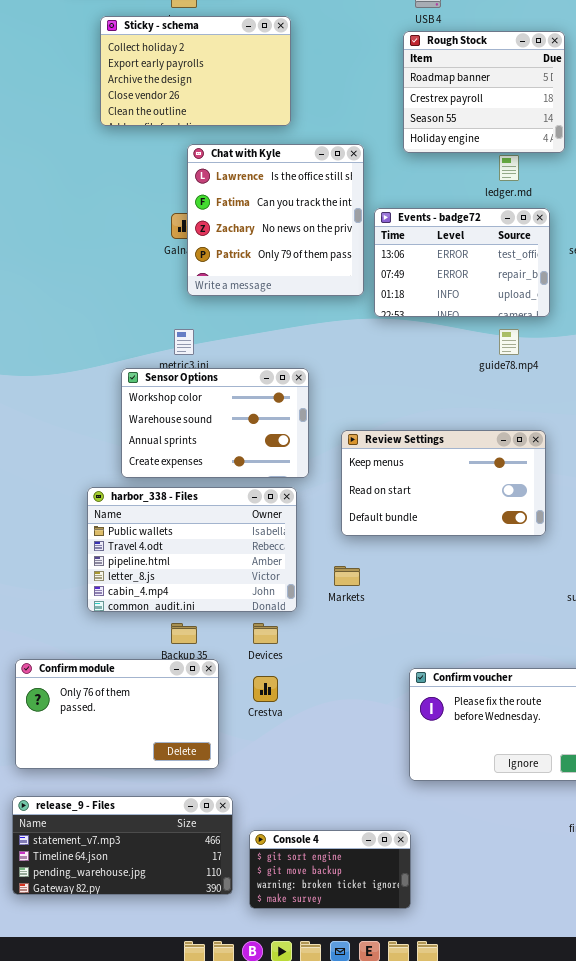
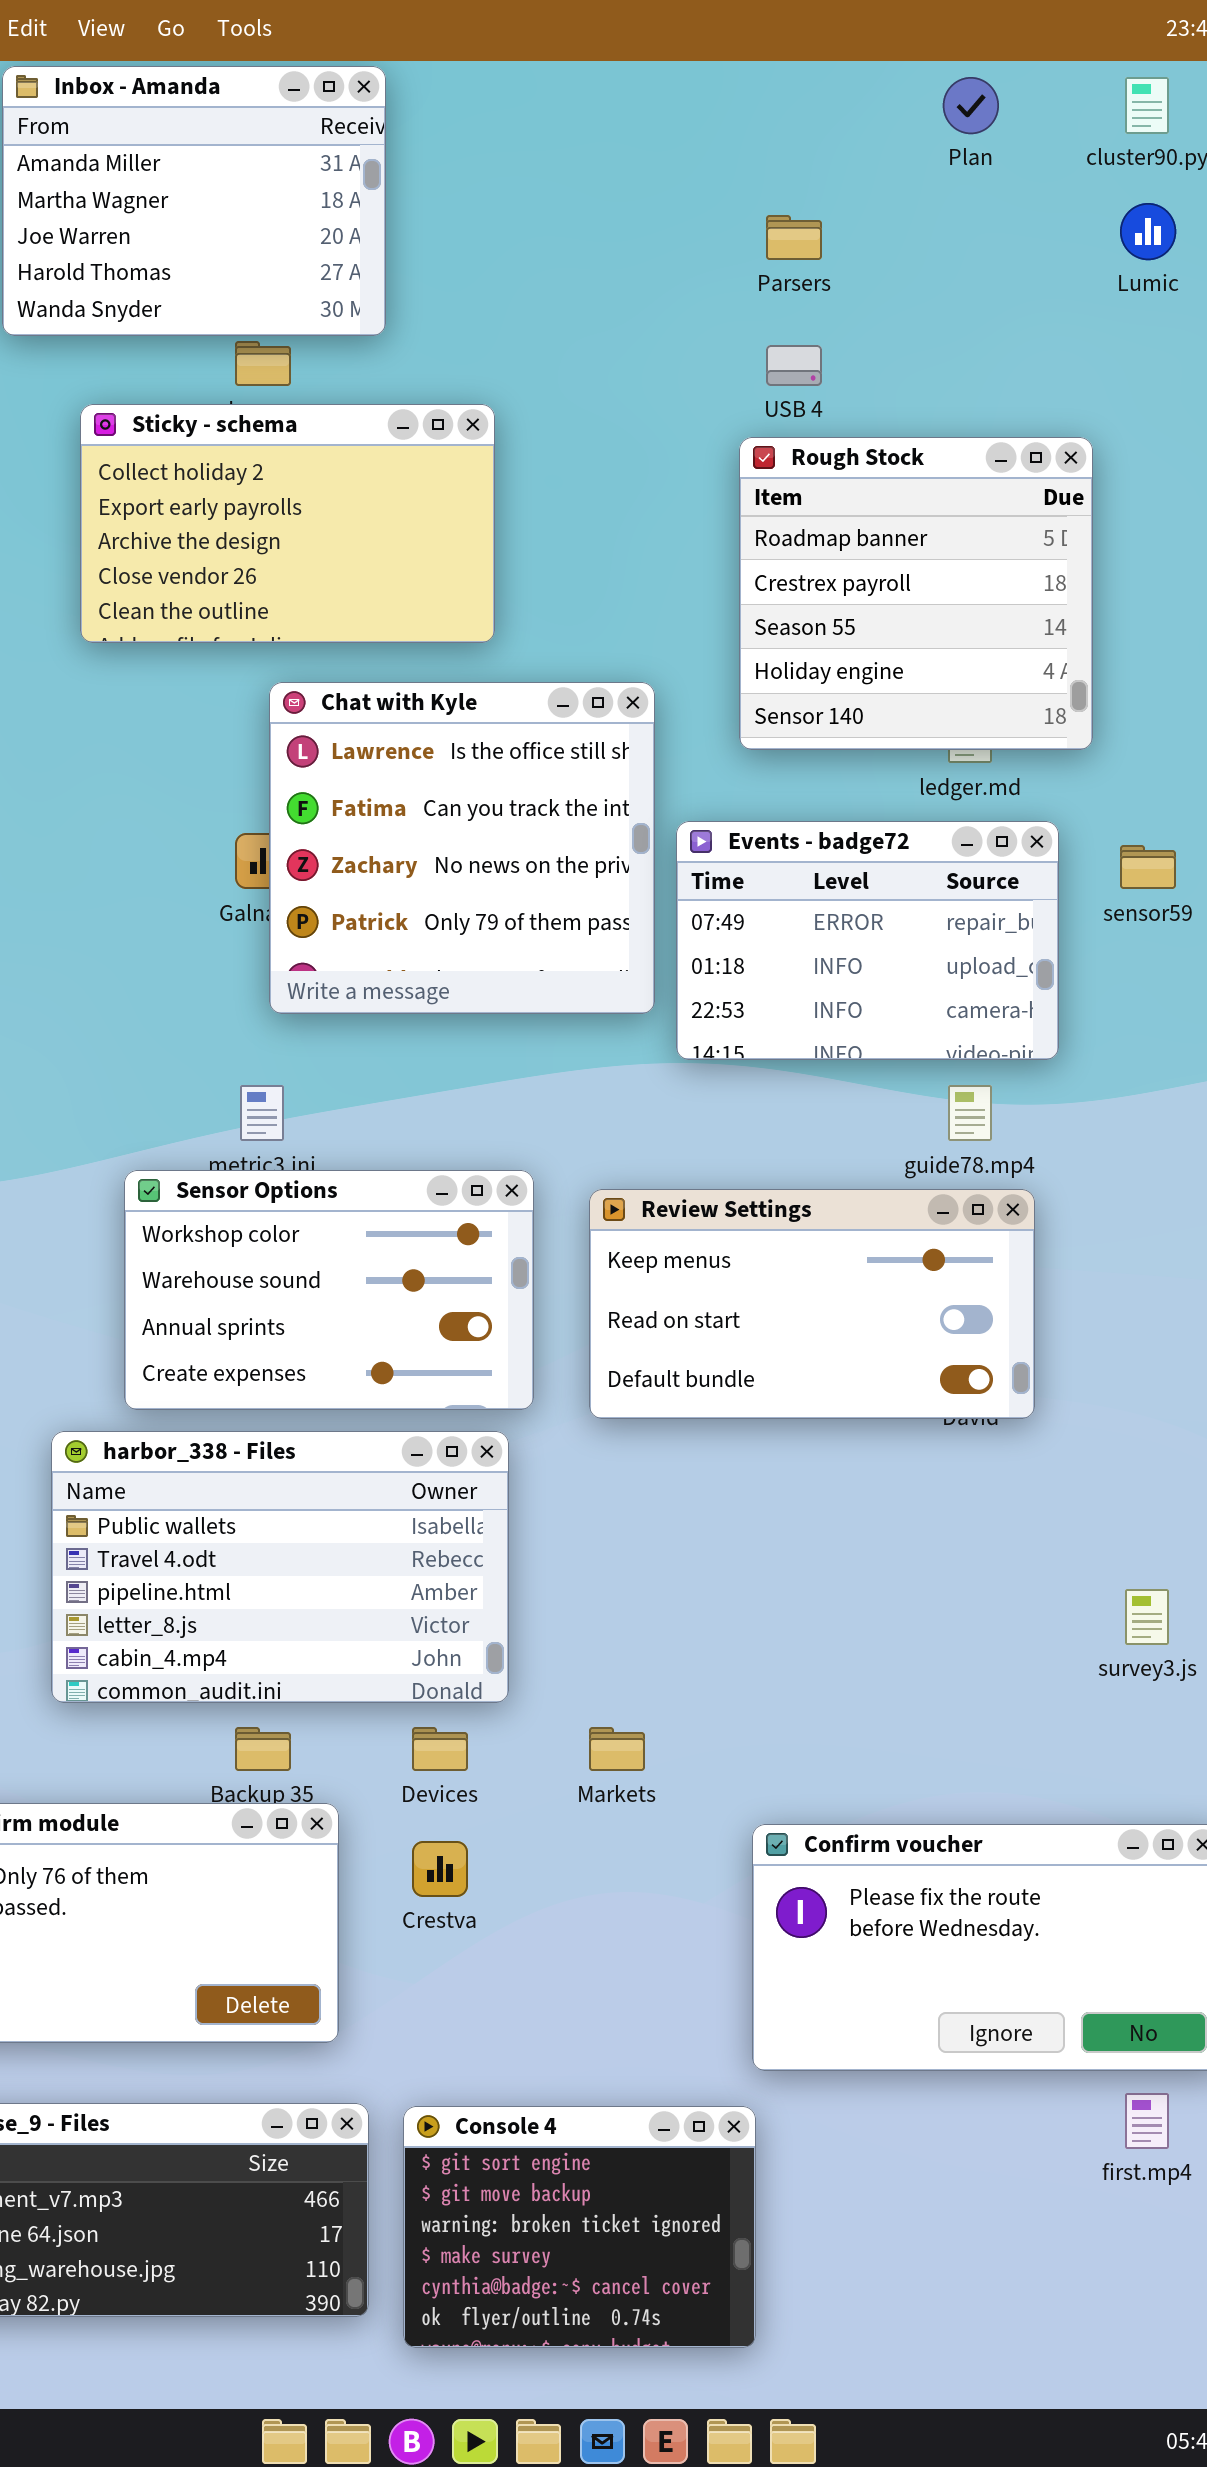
Rough Stock: [403,31,565,153] -> [739,437,1093,750], resized
Events - badge72: [374,208,550,317] -> [676,821,1059,1060], scrolled down 1 row
Review Settings: [341,430,546,536] -> [589,1189,1035,1419], moved
Markets: [334,566,360,586] -> [589,1727,645,1771], moved
Console 4: [249,830,411,909] -> [403,2106,756,2348], resized

